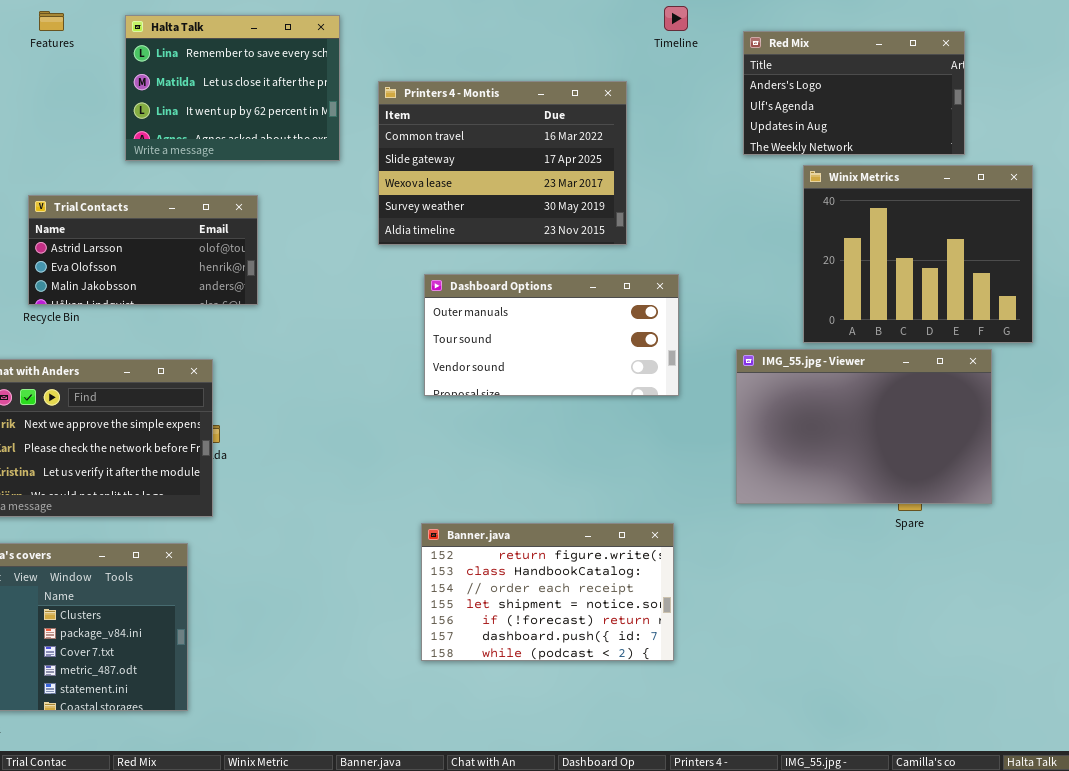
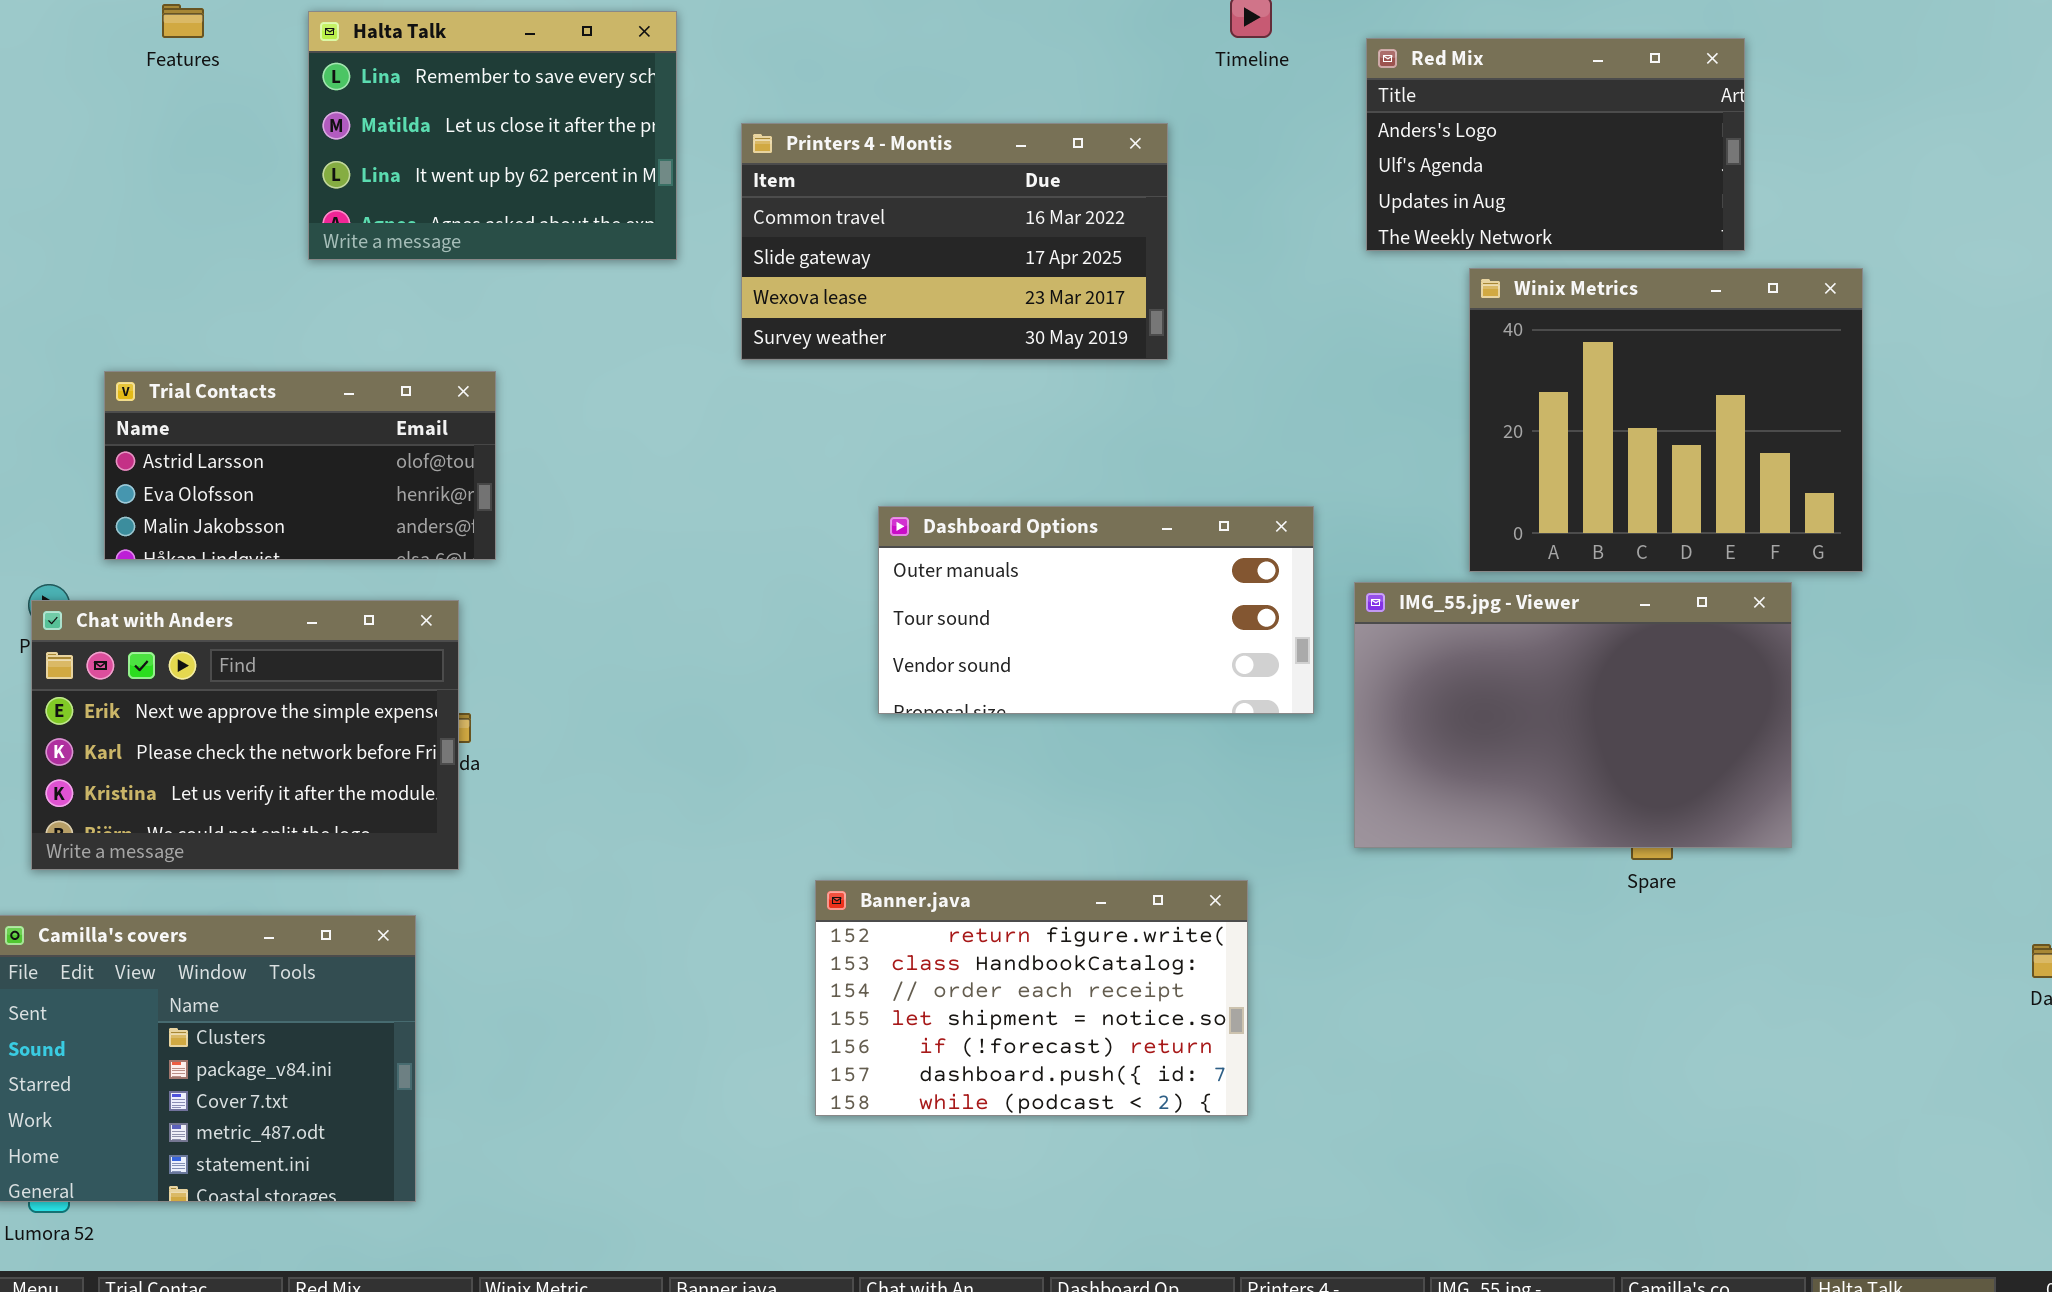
Printers 4 - Montis: [378,81,627,245] -> [741,123,1168,360], resized
Trial Contacts: [28,195,258,305] -> [104,371,496,560], moved
Dashboard Options: [424,274,679,396] -> [878,506,1314,714], moved

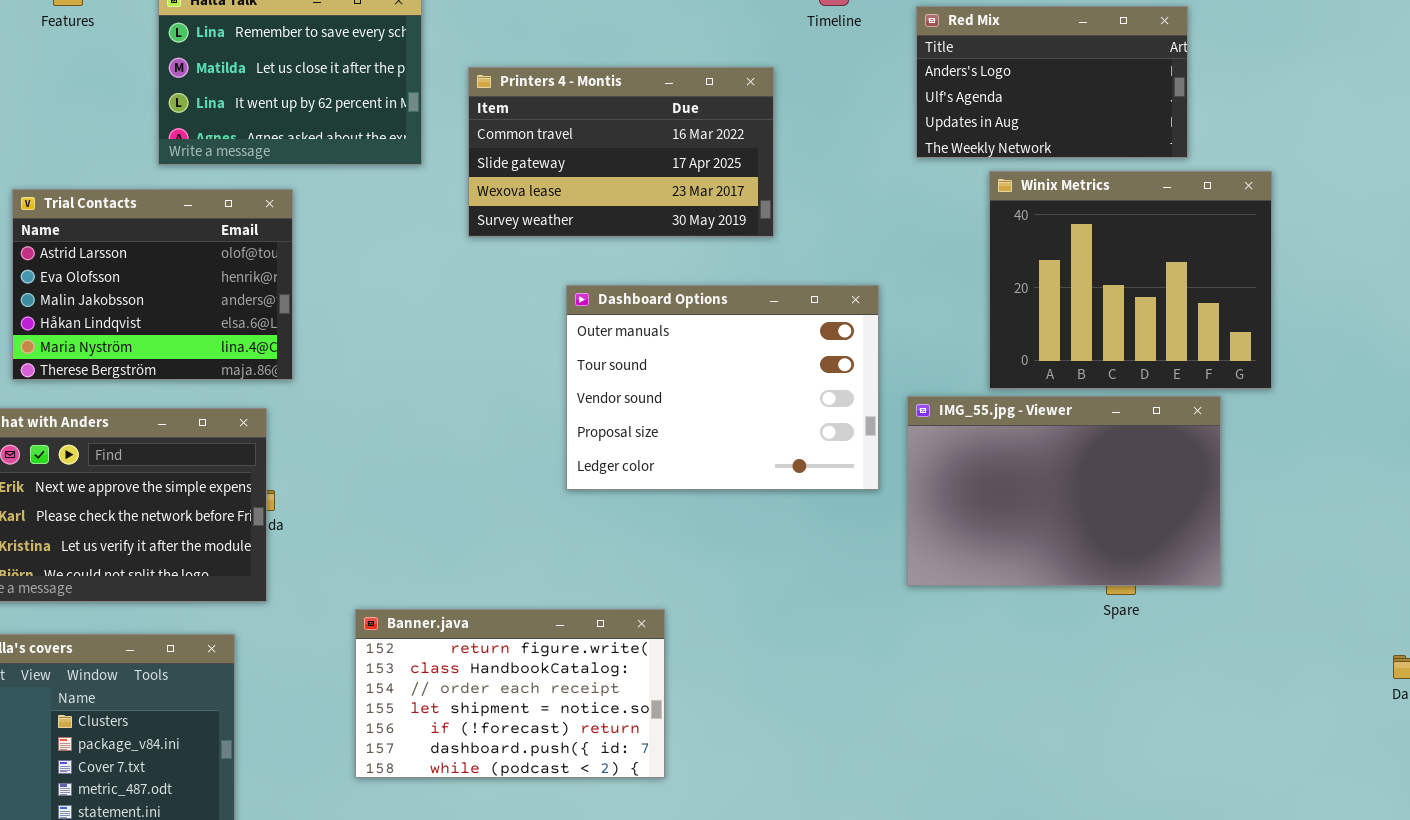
Trial Contacts: [104,371,496,560] -> [12,189,293,380], resized
Dashboard Options: [878,506,1314,714] -> [566,285,879,490], resized
Banner.java: [815,880,1248,1116] -> [355,609,665,778], moved

